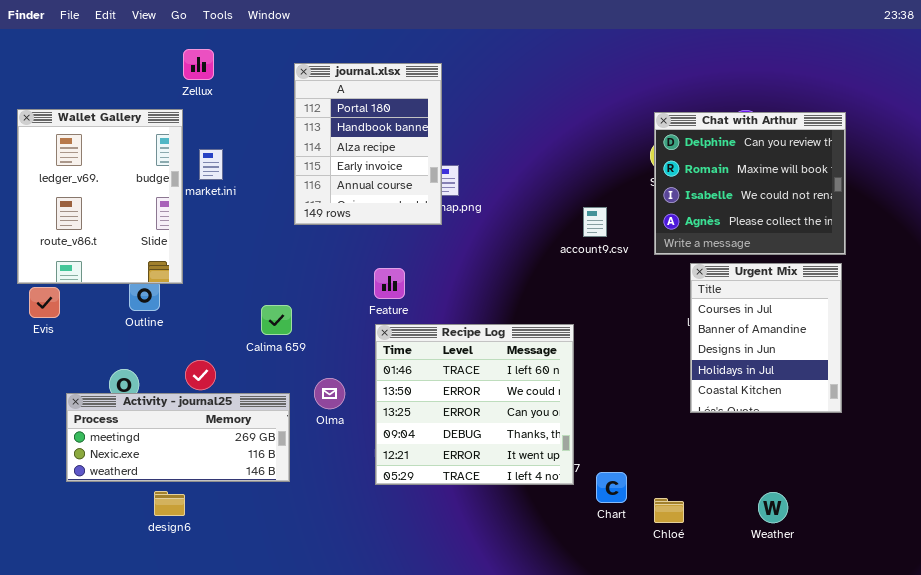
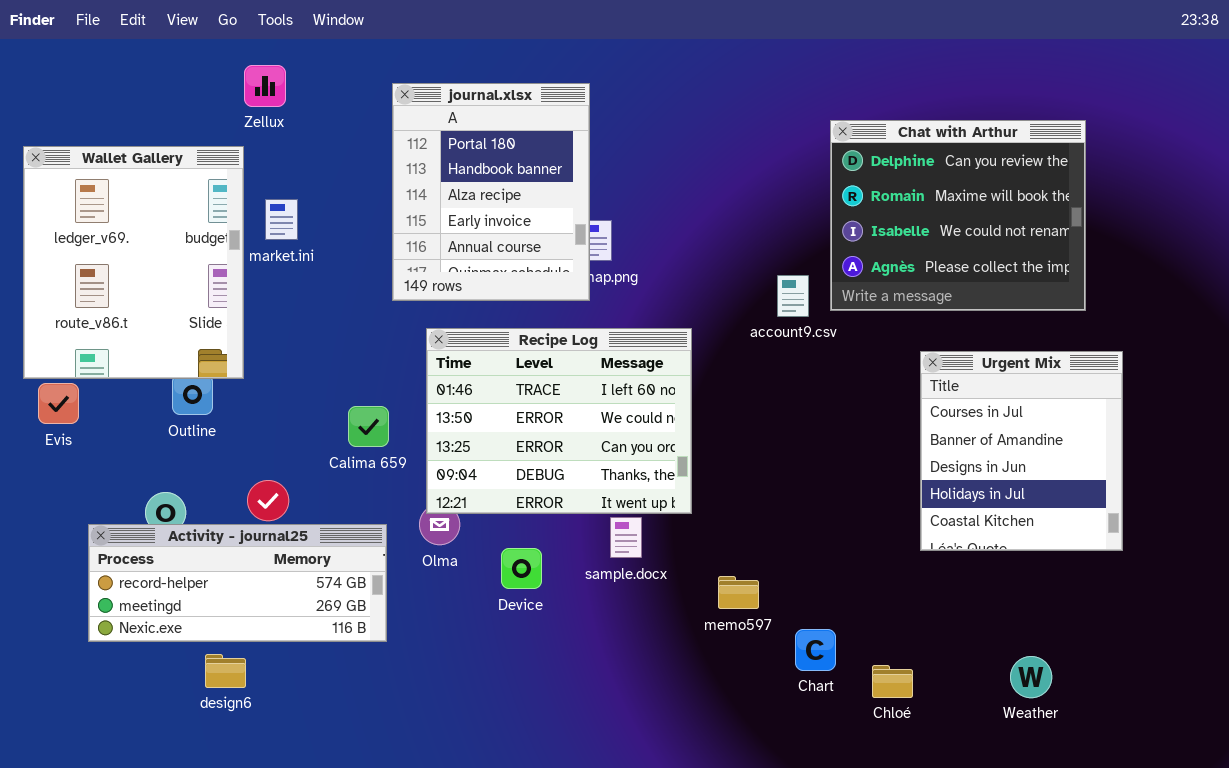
Chat with Arthur: [654,112,846,255] -> [830,120,1086,311], moved
Recipe Log: [375,324,574,485] -> [426,328,692,514], moved, resized
Activity - journal25: [66,393,290,482] -> [88,524,387,642], scrolled up 1 row

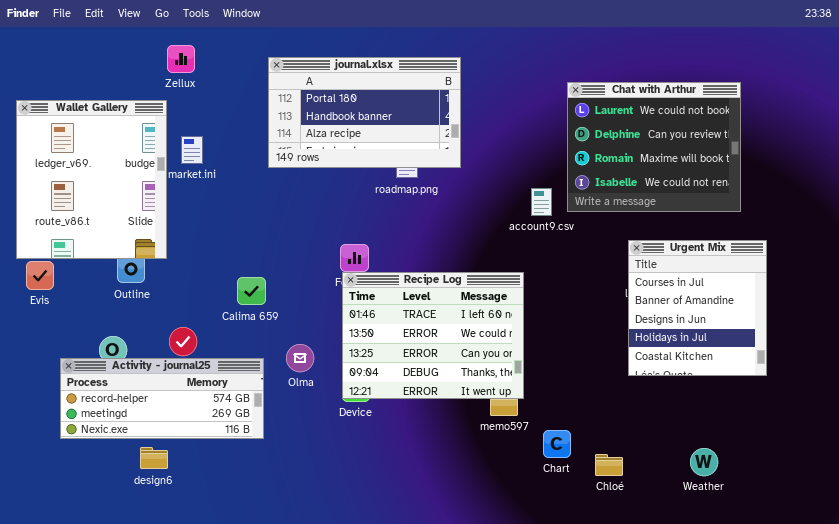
journal.xlsx: [392,83,590,301] -> [268,57,461,168], resized
Chat with Arthur: [830,120,1086,311] -> [567,82,741,212], scrolled up 1 row
Recipe Log: [426,328,692,514] -> [342,272,524,399], moved

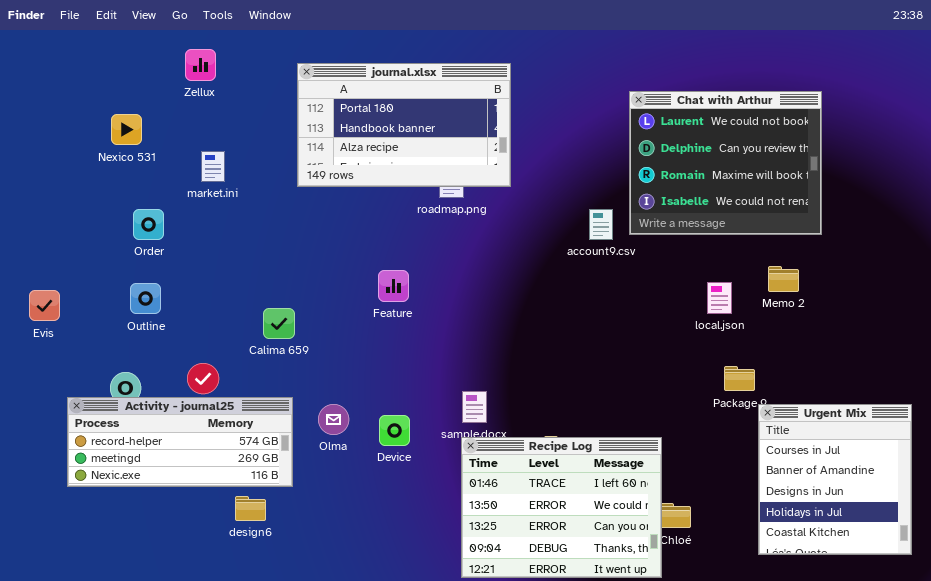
Wallet Gallery: [16,100,167,259] -> none, closed
Urgent Mix: [628,240,767,376] -> [758,404,912,555], moved
Recipe Log: [342,272,524,399] -> [461,437,662,578], moved
Olma: [286,344,314,372] -> [318,404,349,435], moved
design6: [140,447,168,469] -> [235,496,266,521], moved

